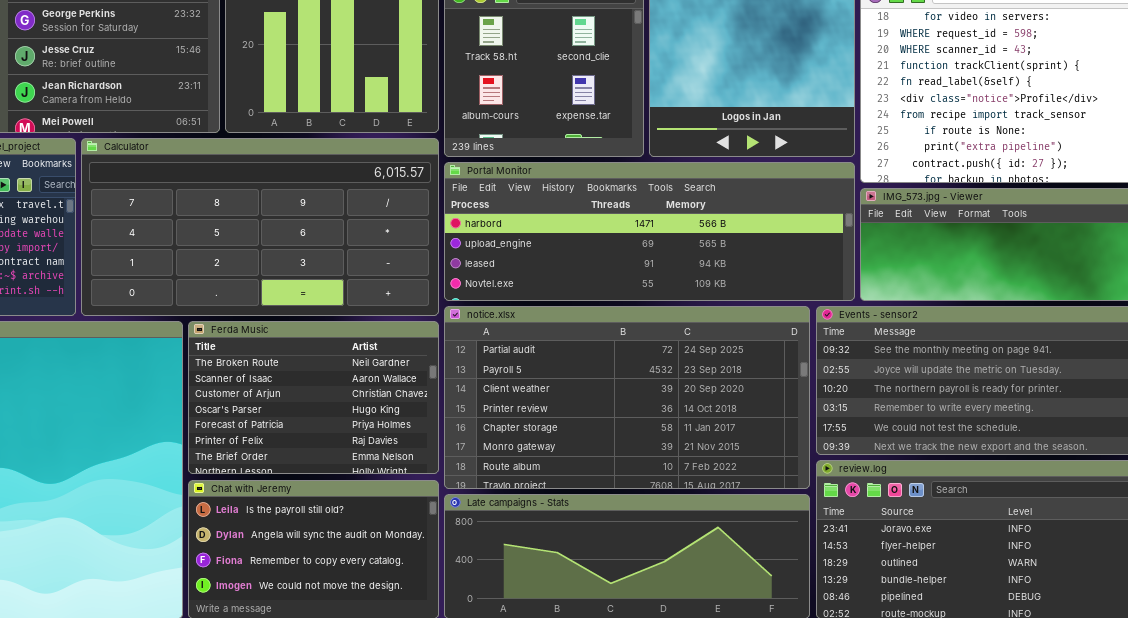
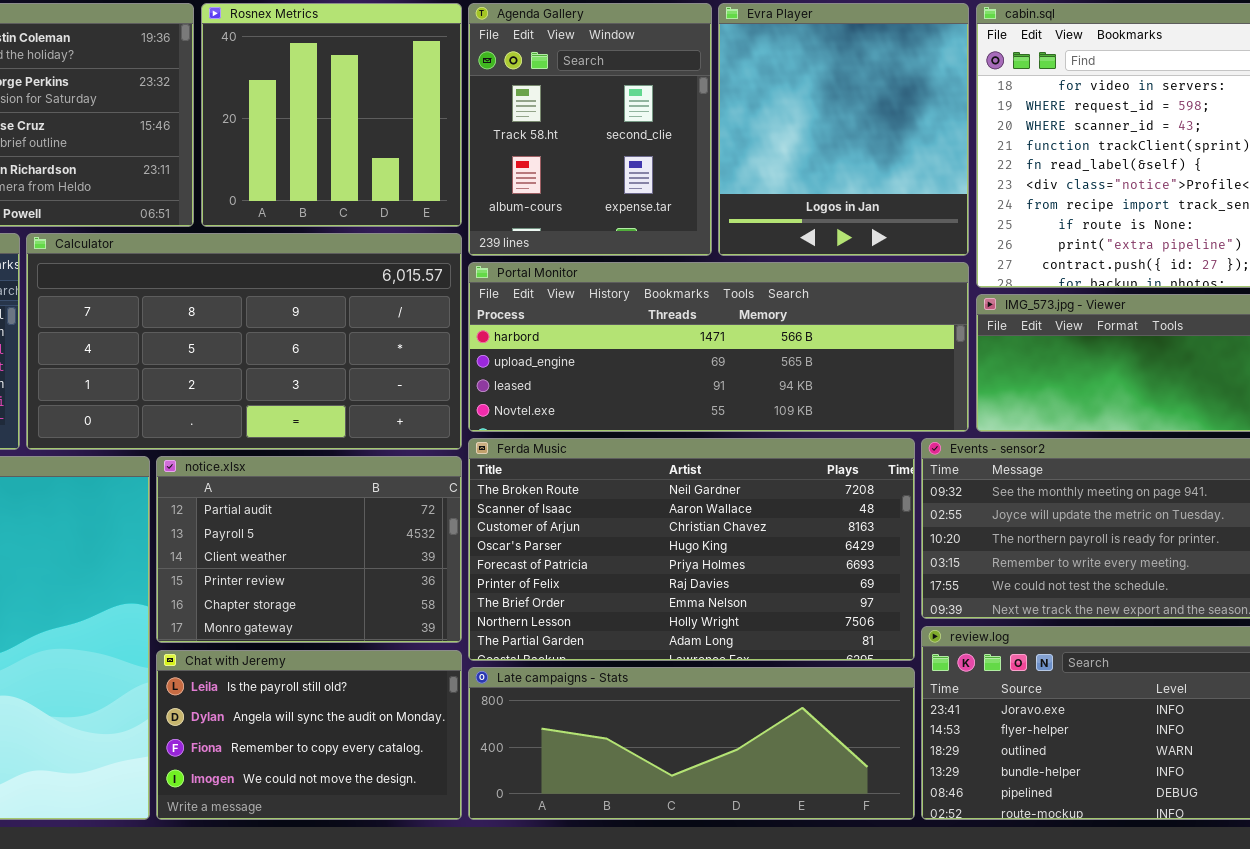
notice.xlsx: [444,306,810,489] -> [156,456,462,643], moved, resized
Ferda Music: [188,321,439,474] -> [468,438,915,661], moved, resized

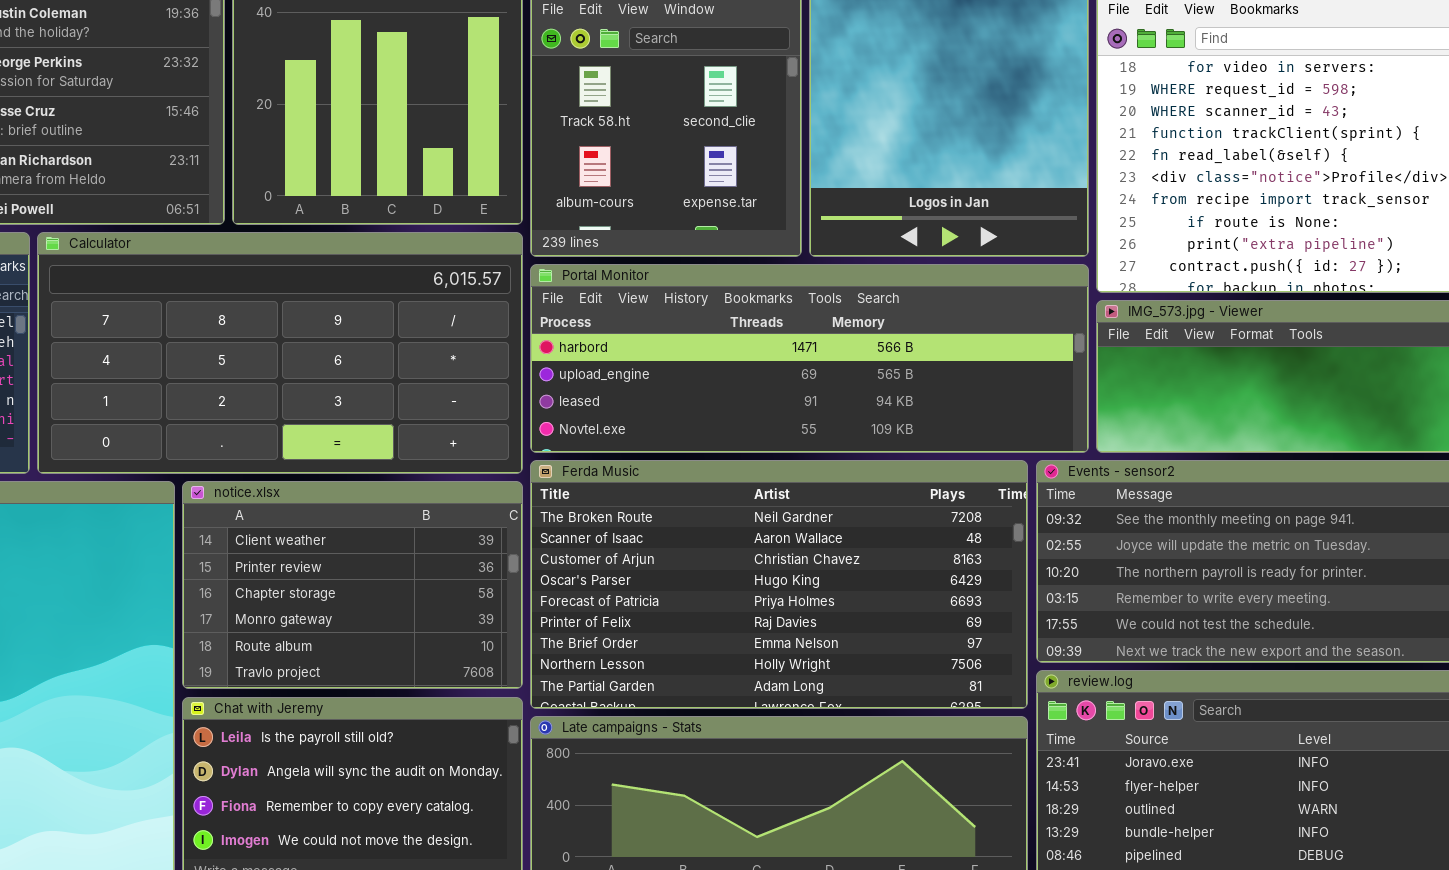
notice.xlsx: [156,456,462,643] -> [182,481,523,689], scrolled down 2 rows

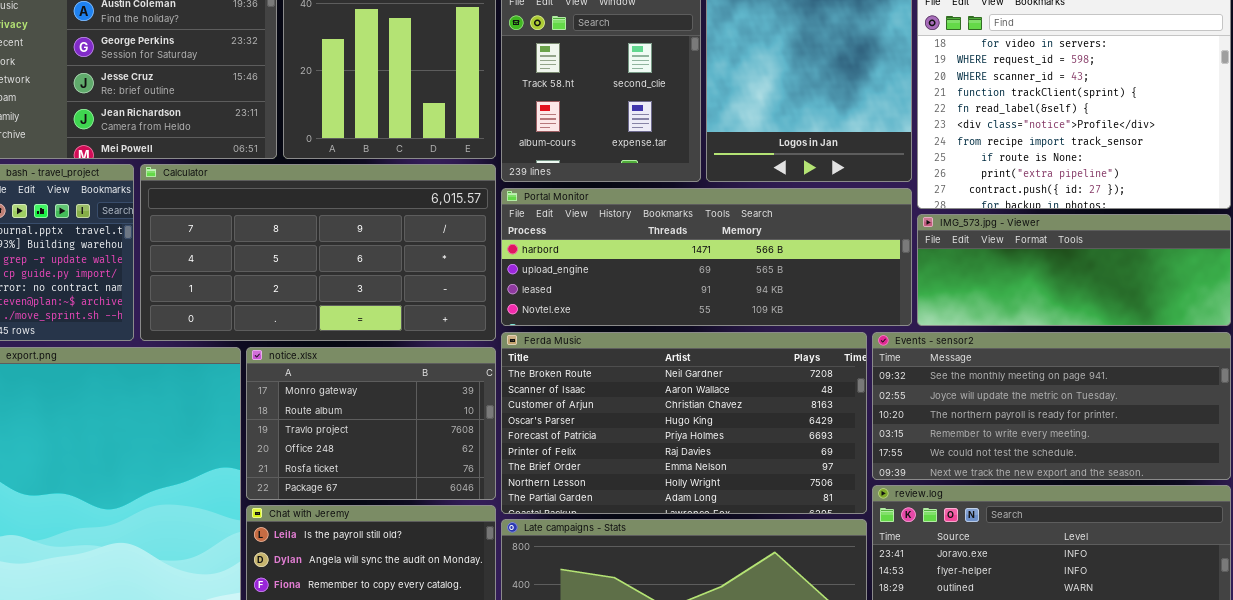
notice.xlsx: [182,481,523,689] -> [246,347,496,500], scrolled down 3 rows

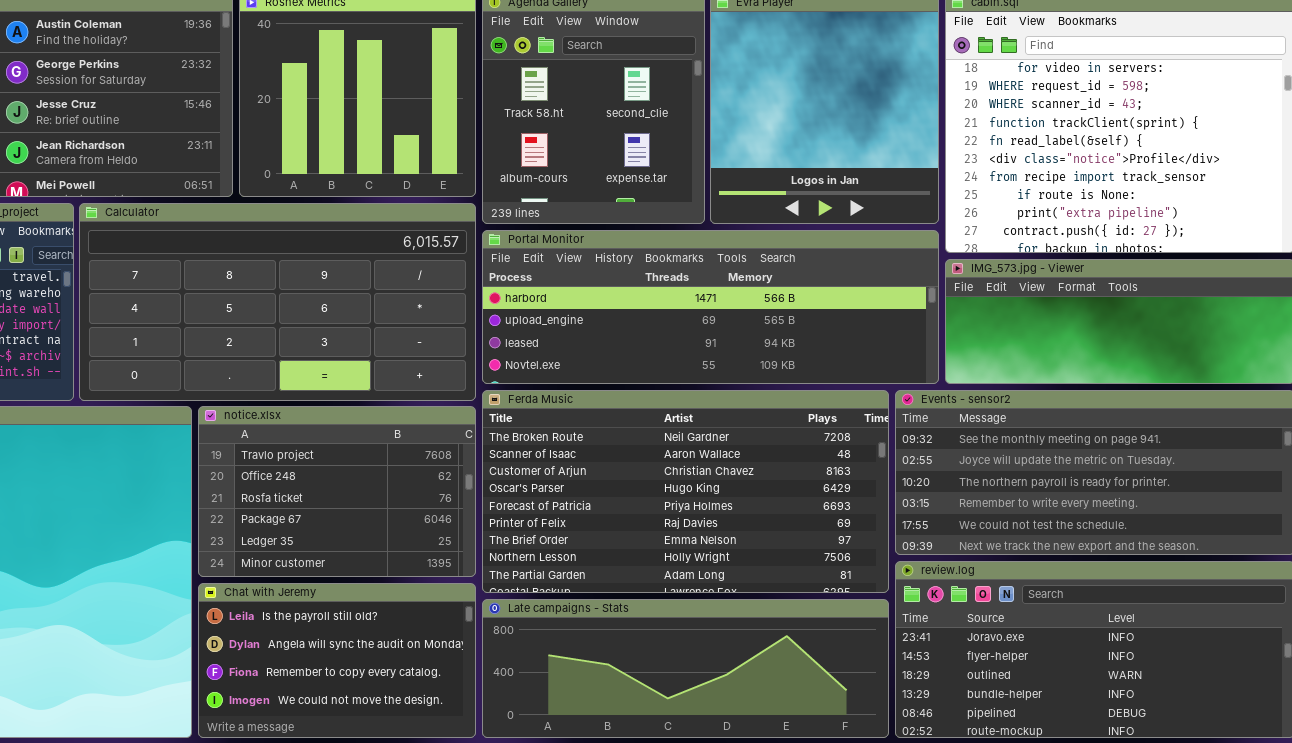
notice.xlsx: [246,347,496,500] -> [198,406,476,577], scrolled down 2 rows

